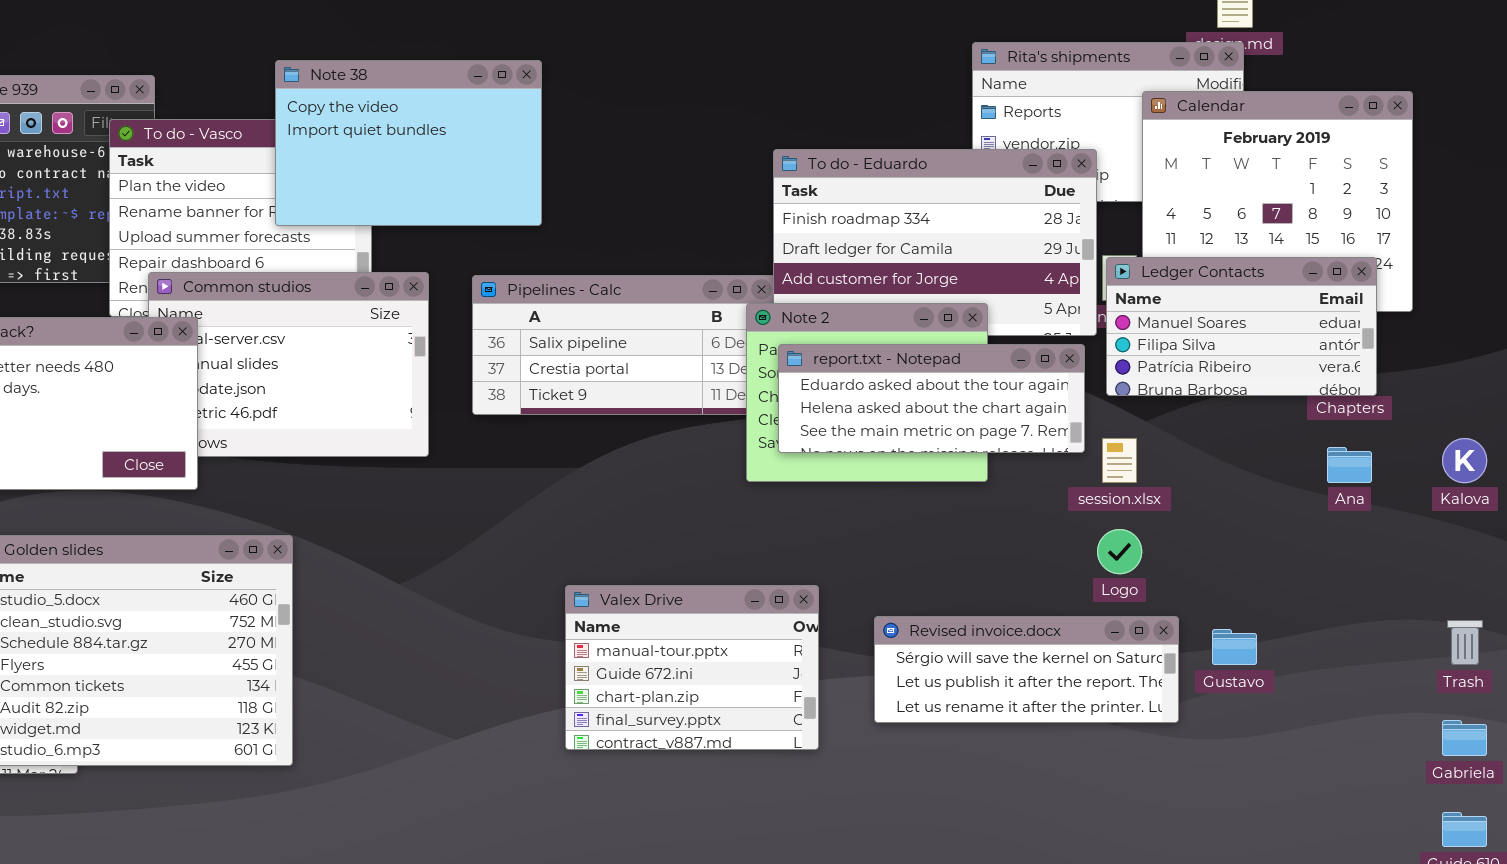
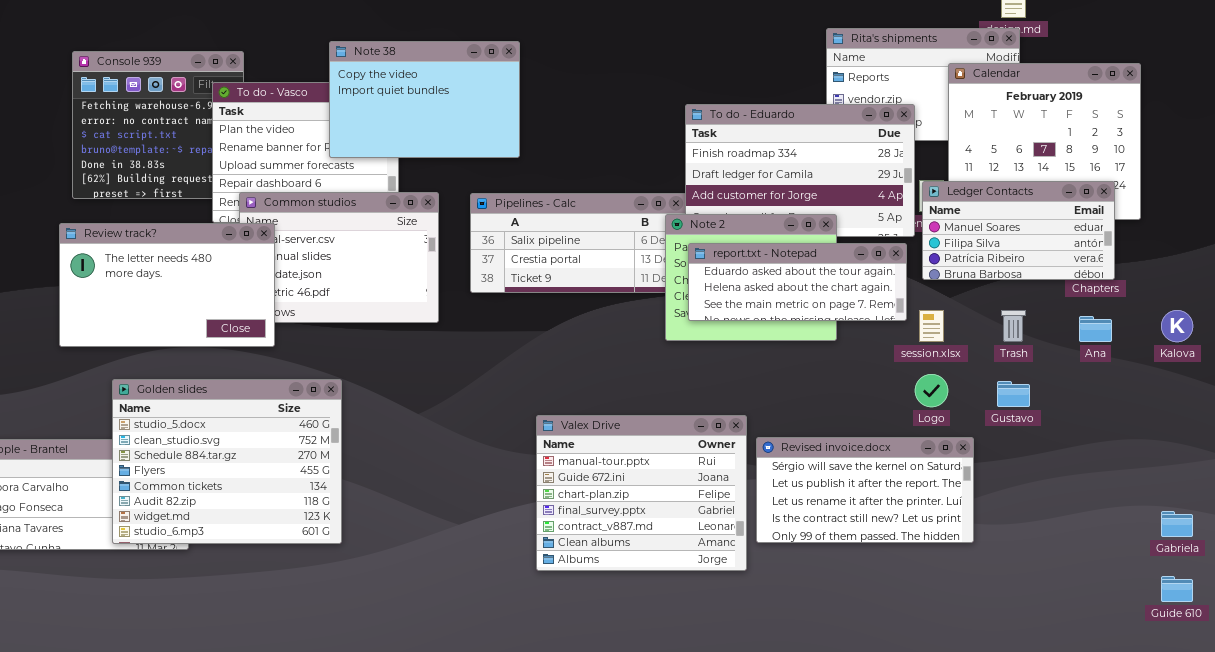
Valex Drive: [565,585,819,750] -> [536,415,747,571], resized
Revised invoice.docx: [874,616,1179,723] -> [756,437,974,543], resized
Trash: [1447,620,1483,665] -> [1001,310,1026,342], moved
Gustavo: [1212,629,1257,665] -> [997,381,1030,407], moved

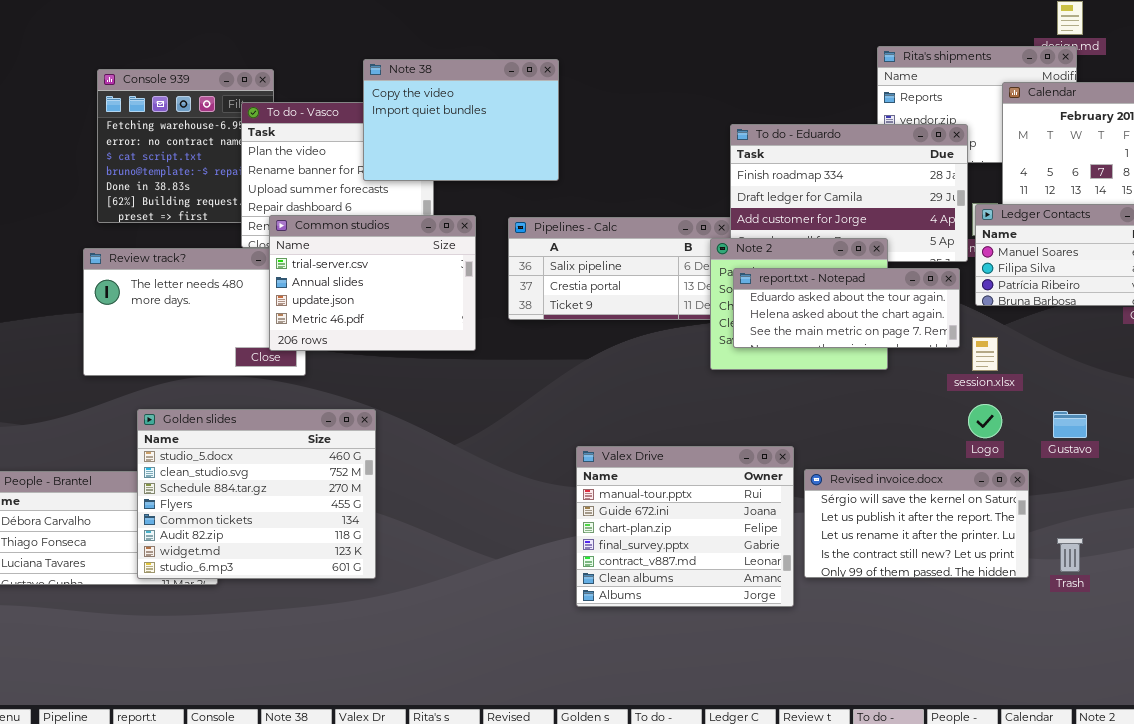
Common studios: [239,192,439,323] -> [269,215,476,351], raised
Trash: [1001,310,1026,342] -> [1057,538,1083,572], moved

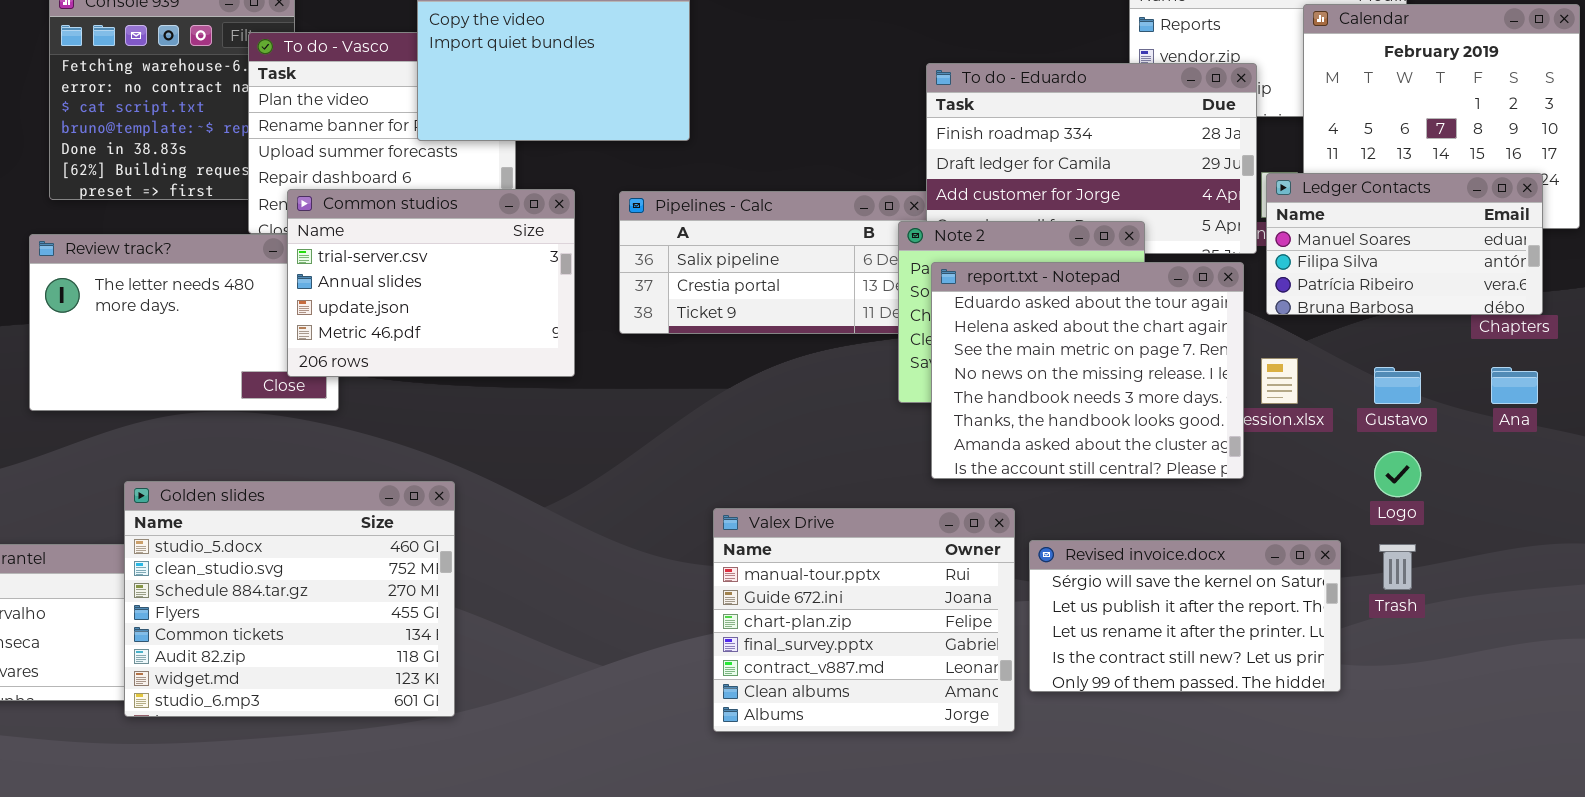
report.txt - Notepad: [733,268,960,348] -> [931,262,1244,479], resized
Logo: [968,404,1002,438] -> [1374,451,1421,497], moved
Golden slides: [137,409,376,579] -> [124,481,455,717], moved
Gustavo: [1053,411,1087,438] -> [1374,367,1421,404], moved
Trash: [1057,538,1083,572] -> [1379,544,1416,590], moved

